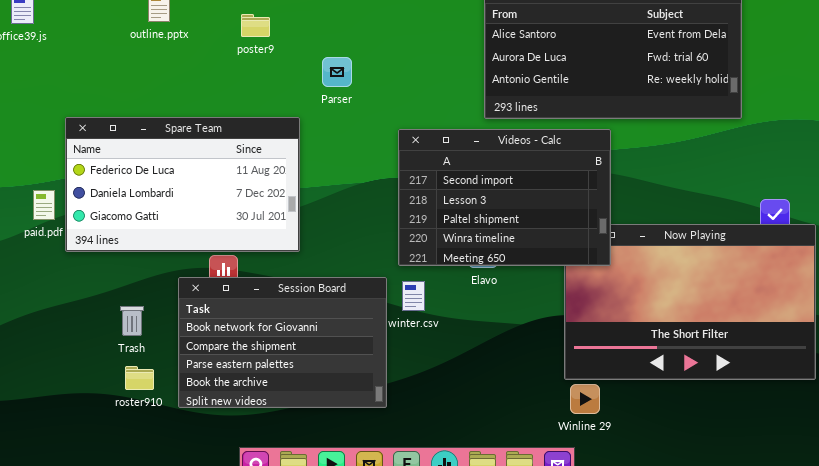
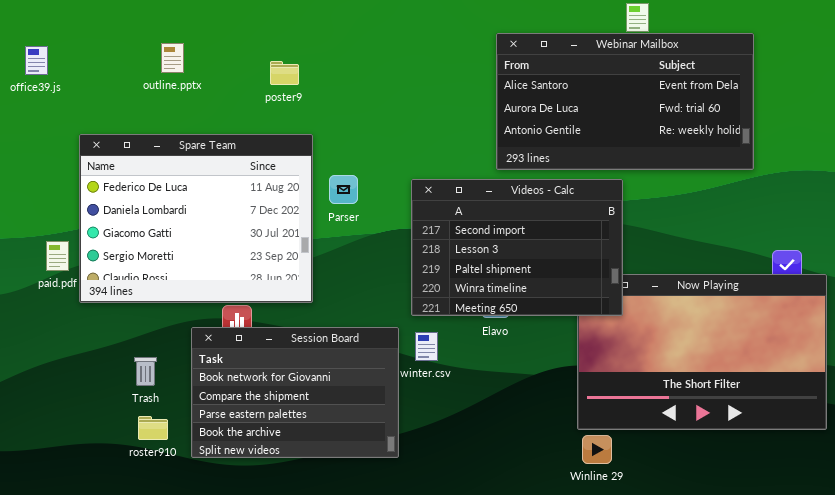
poster9: [241,14,270,37] -> [270,61,299,85], moved
Parser: [322,57,352,87] -> [329,175,358,204], moved
Spare Team: [65,117,300,252] -> [79,134,313,303], resized

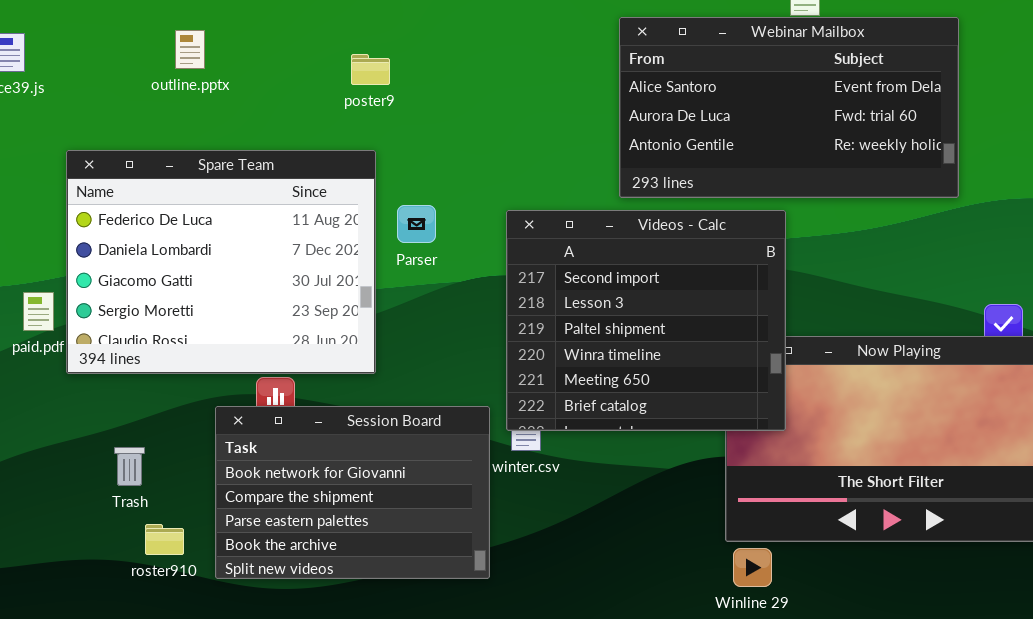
poster9: [270,61,299,85] -> [351,54,390,85], moved
Videos - Calc: [411,179,623,316] -> [506,210,786,431], resized
Trash: [134,357,157,386] -> [114,447,145,486], moved

